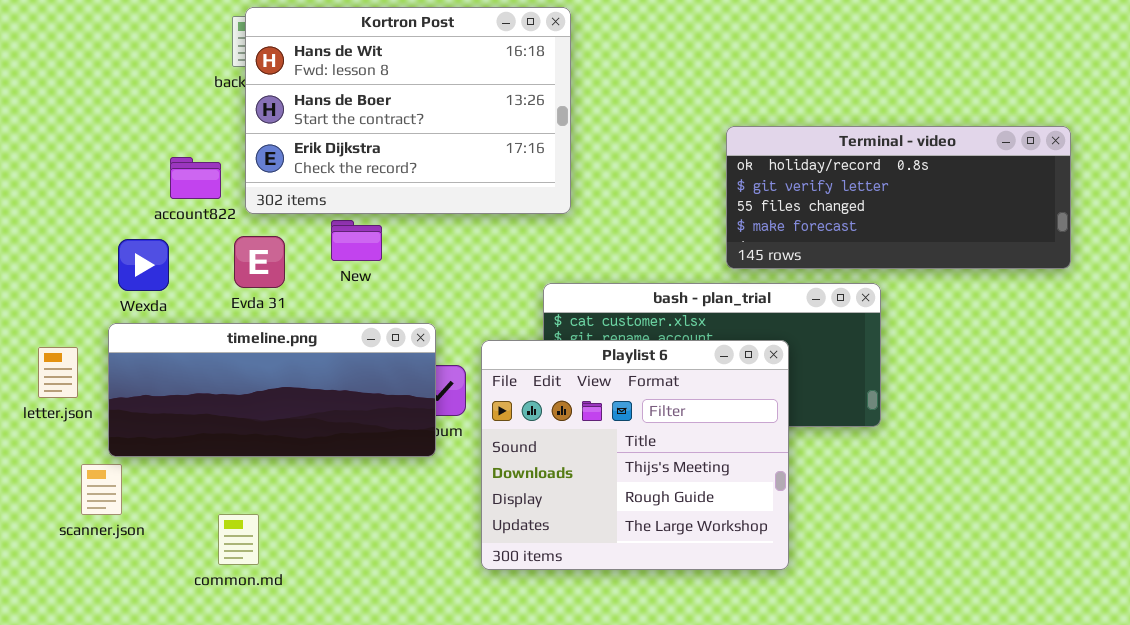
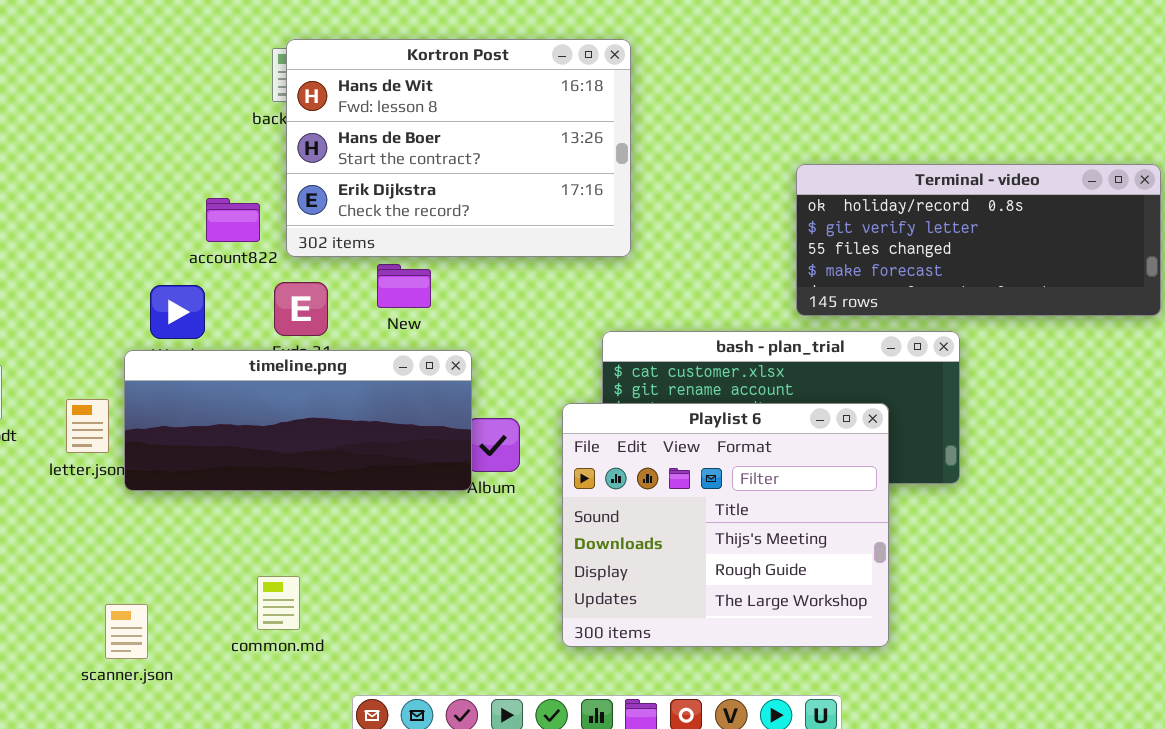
timeline.png: [108,323,436,457] -> [124,350,472,491], moved
Playlist 6: [481,340,789,570] -> [562,403,889,647], moved
scanner.json: [81,464,122,515] -> [105,604,148,659], moved

